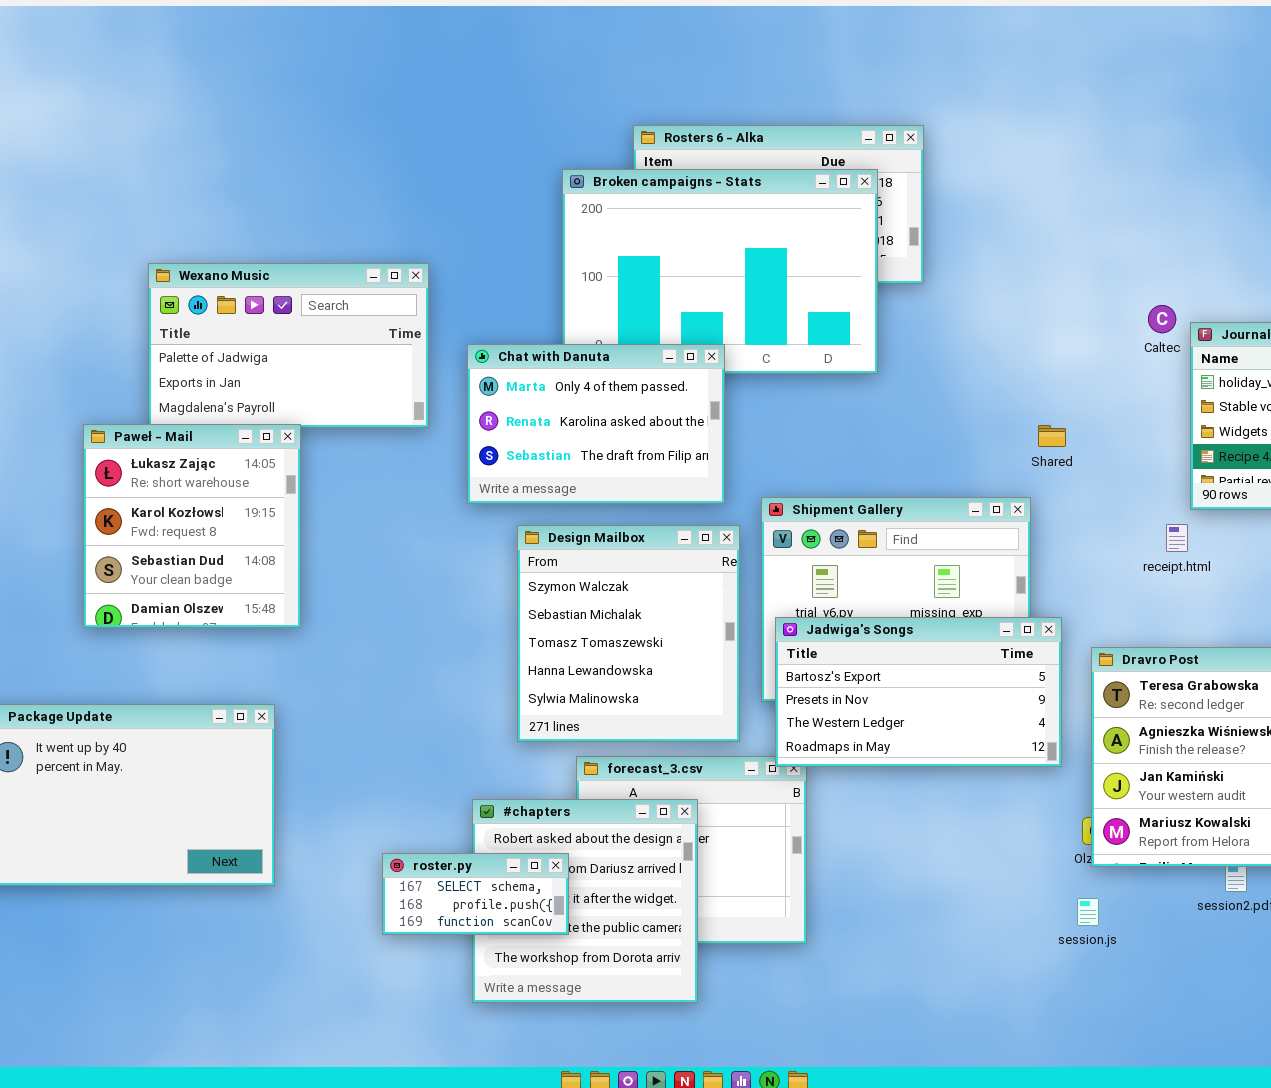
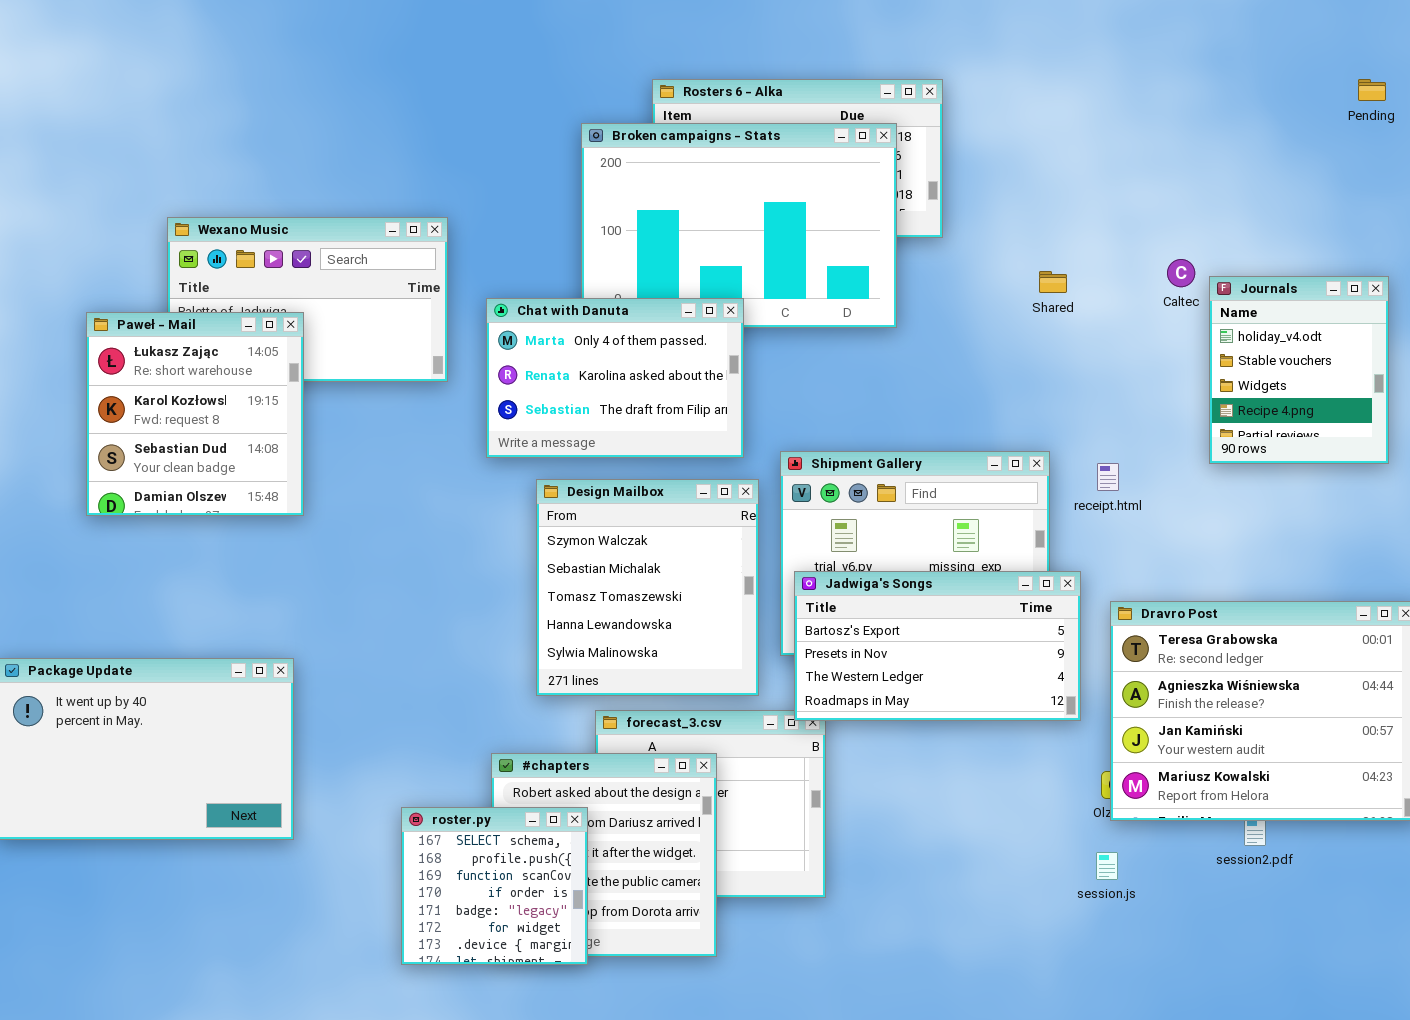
Paweł - Mail: [83,424,301,628] -> [86,312,304,516], moved
Shared: [1038,425,1066,447] -> [1039,271,1067,293], moved
receipt.html: [1166,524,1188,552] -> [1097,463,1119,491], moved
roster.py: [382,853,569,935] -> [401,807,588,965], resized

